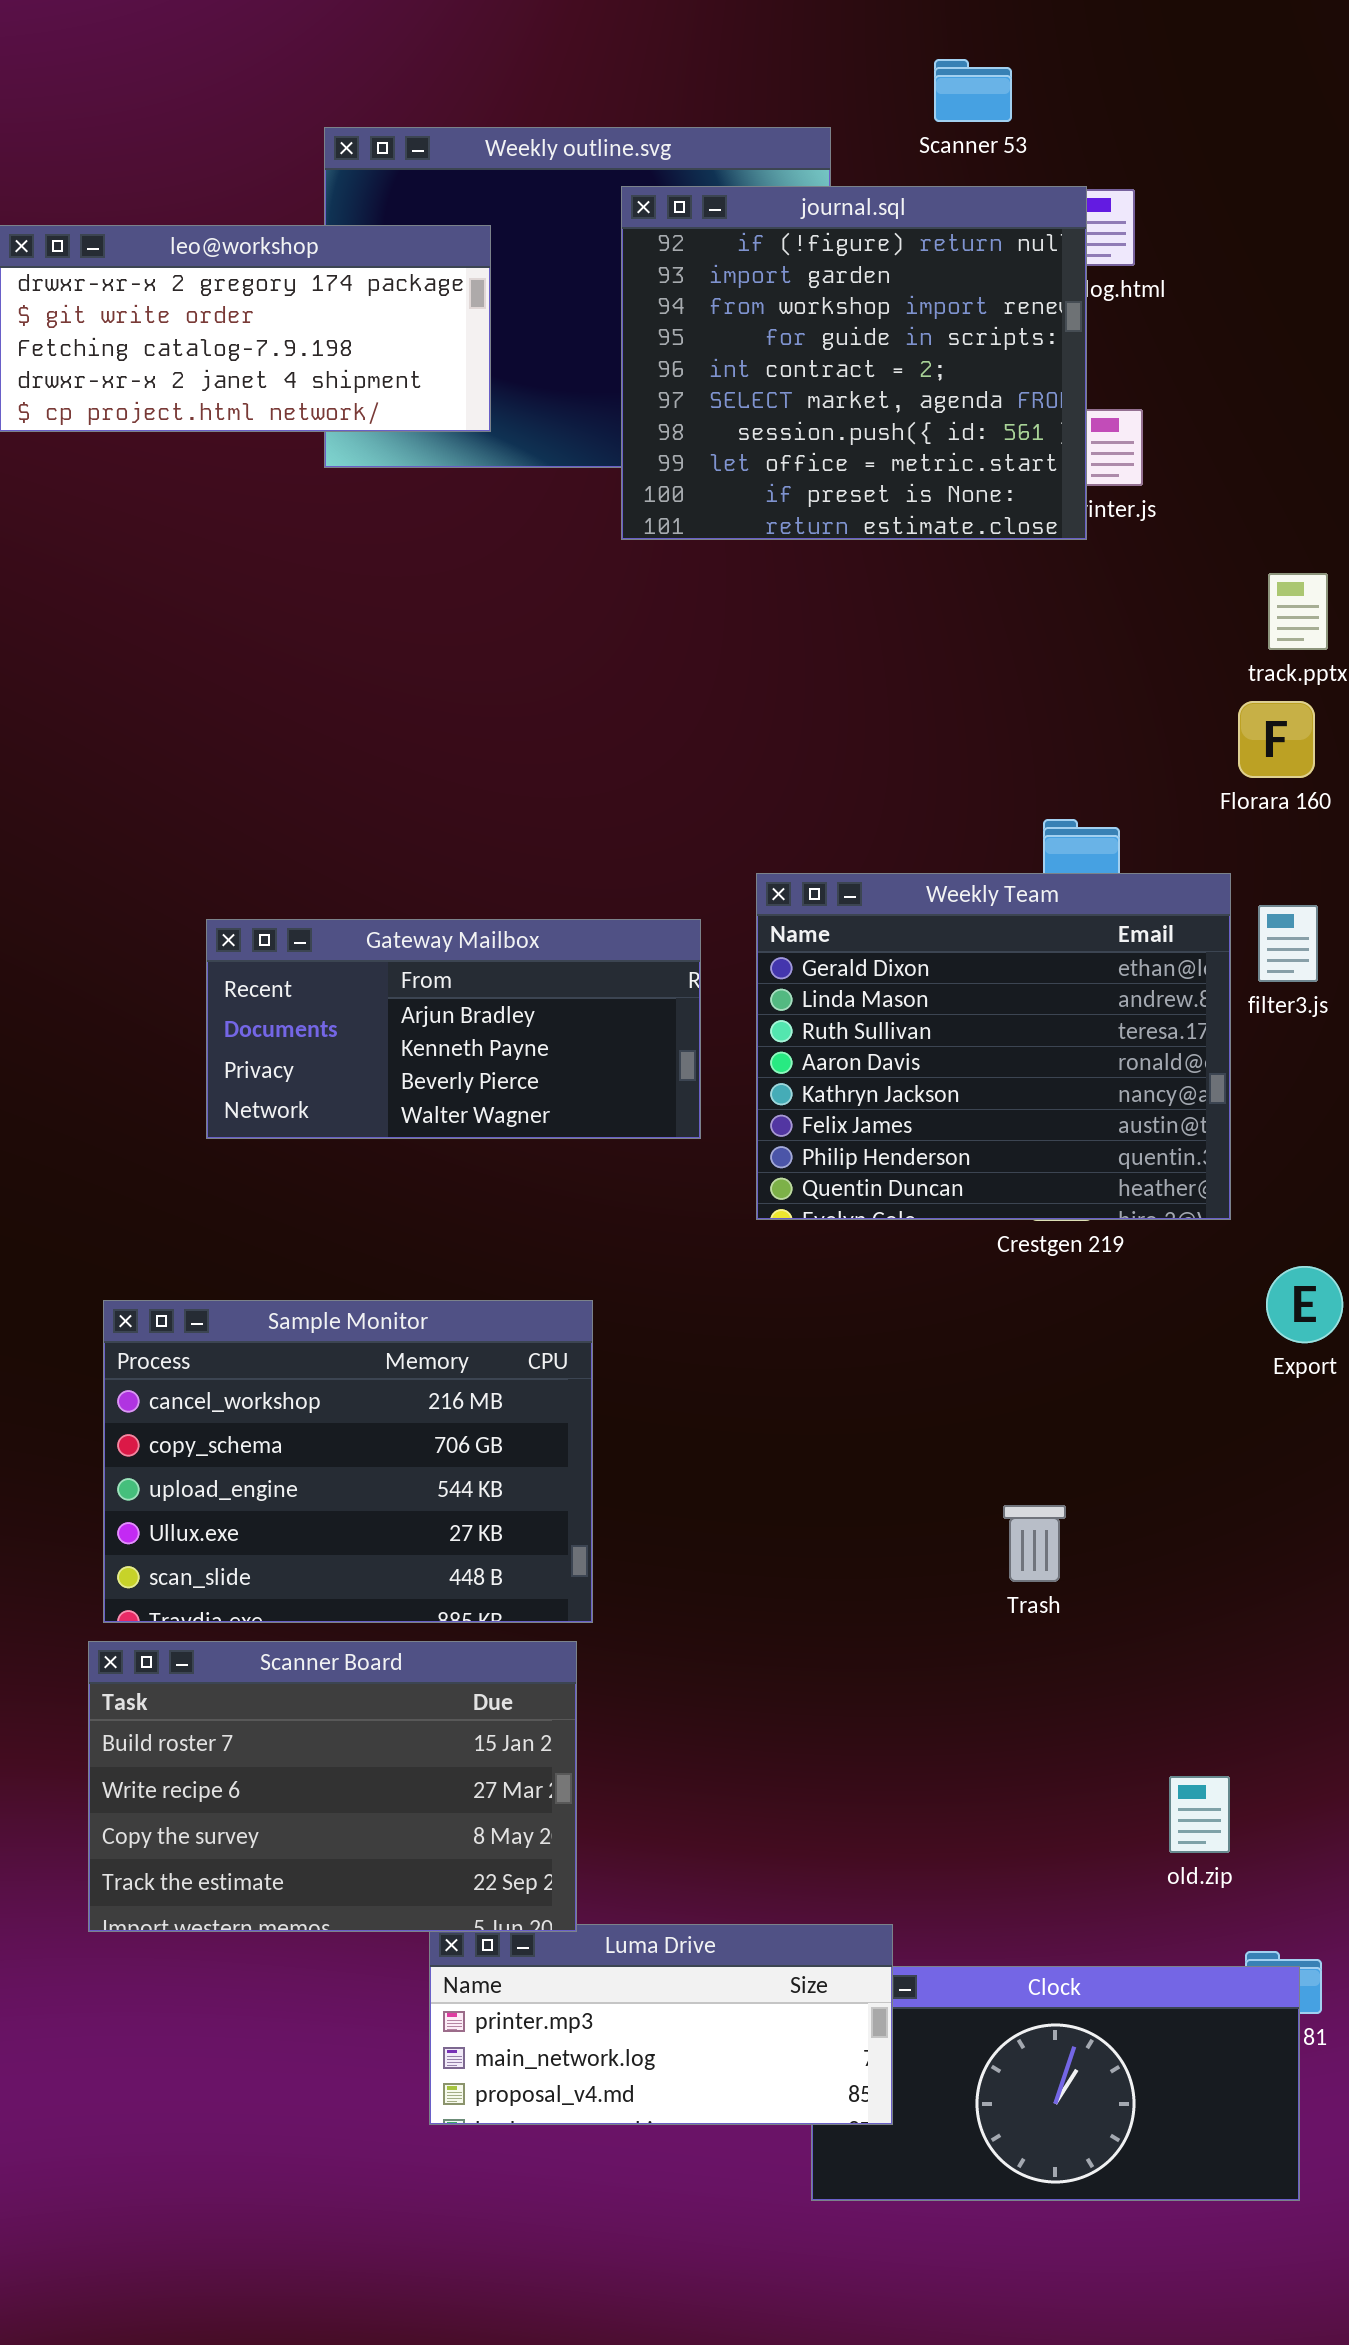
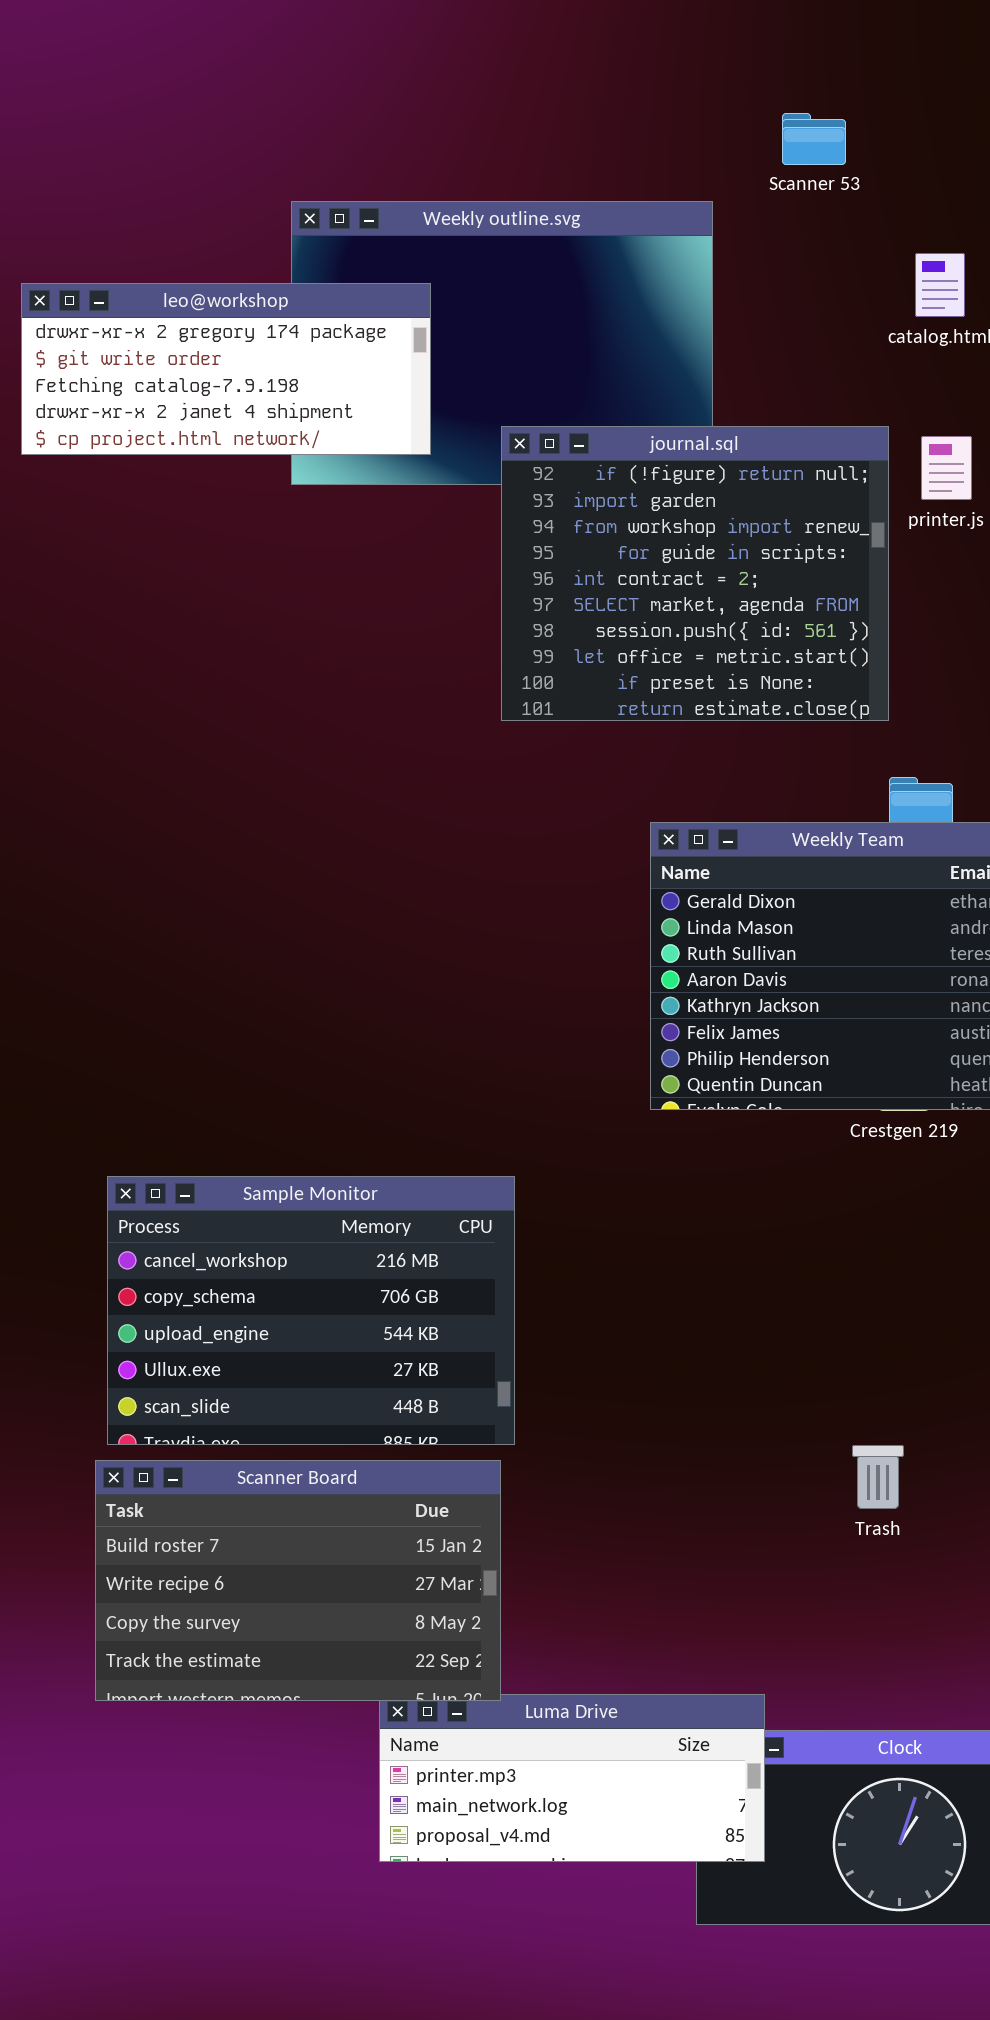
Scanner 53: [934,59,1012,122] -> [782,113,846,165], moved
journal.sql: [621,186,1087,540] -> [501,426,889,721], moved
Gateway Mailbox: [206,919,701,1139] -> none, closed
Trash: [1003,1505,1066,1582] -> [852,1445,904,1509], moved

